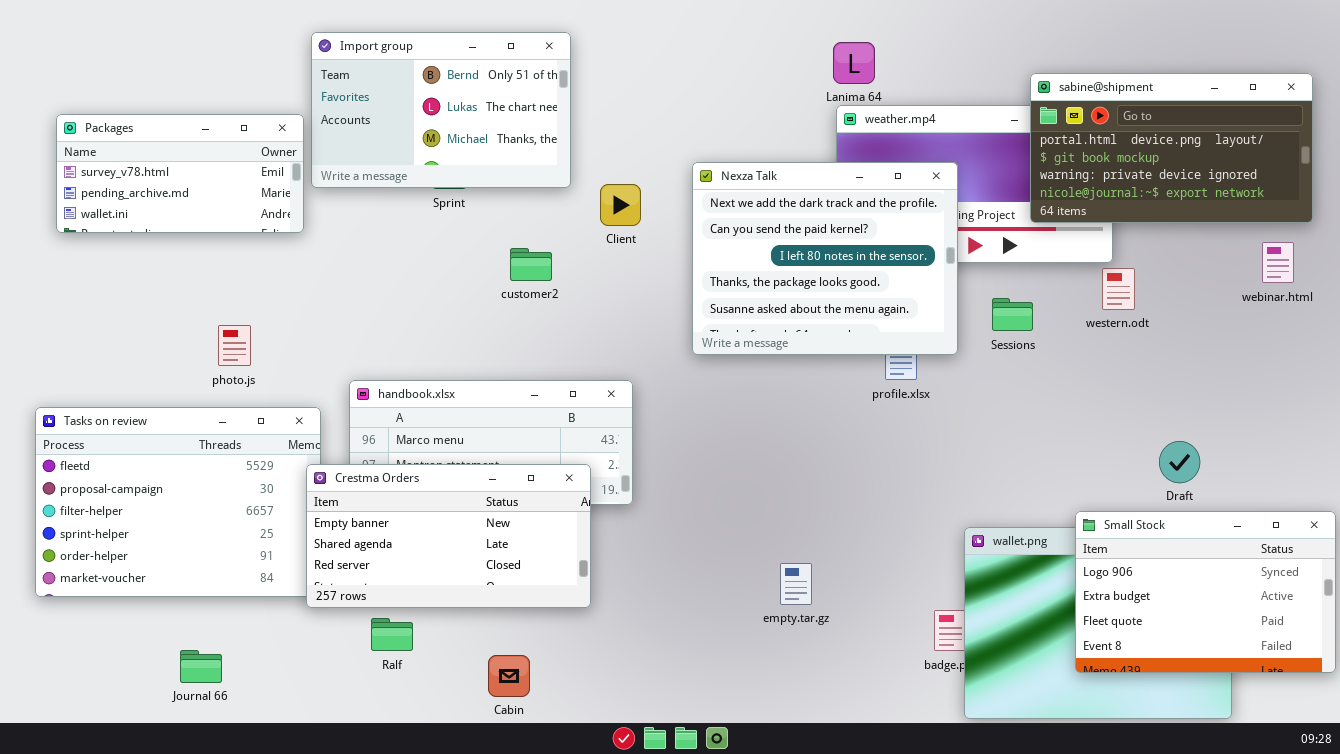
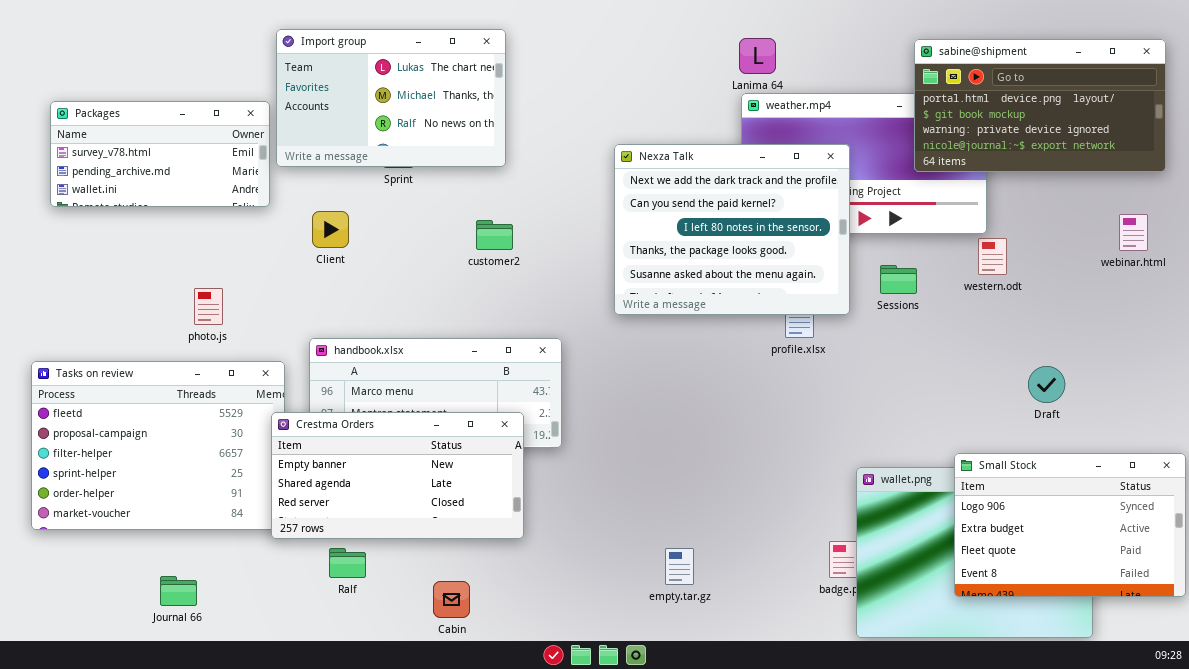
Import group: [311,32,571,188] -> [276,29,506,167], scrolled down 1 row
sabine@shipment: [1030,73,1313,223] -> [914,39,1166,172], moved
Client: [600,184,641,226] -> [312,211,349,248], moved
customer2: [510,248,552,281] -> [476,220,513,250], moved
Draft: [1159,441,1200,483] -> [1028,366,1065,403], moved
empty.tar.gz: [780,563,812,605] -> [665,548,694,585], moved

